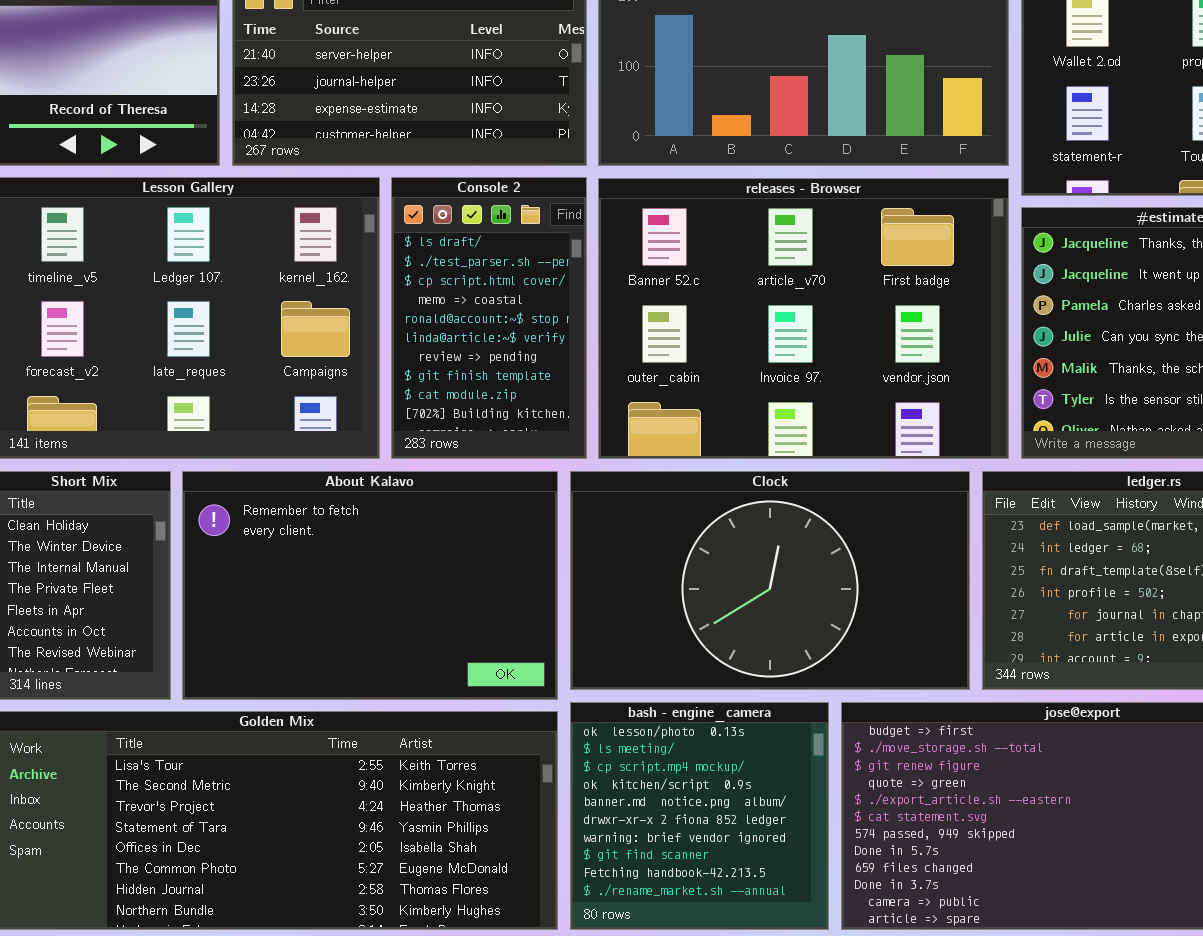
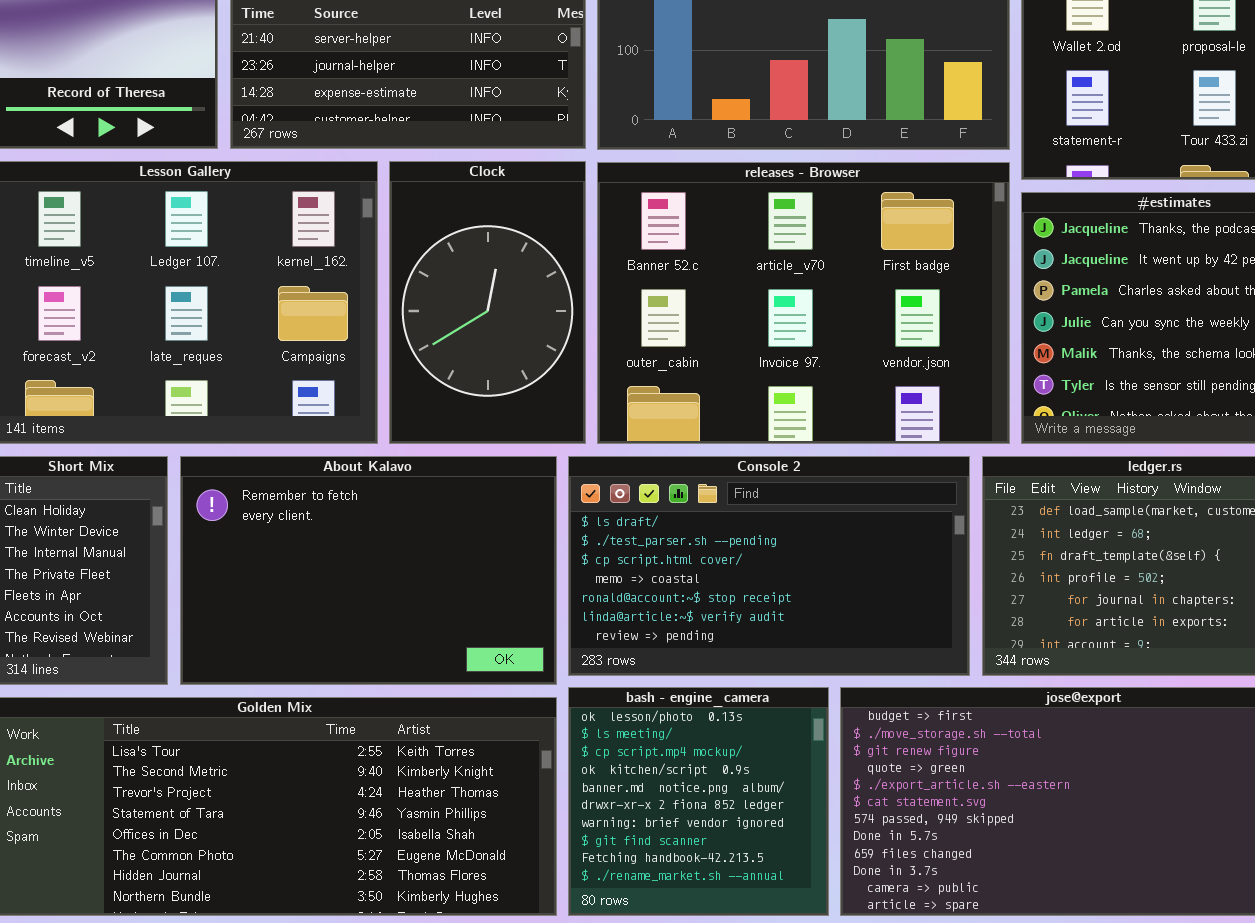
Console 2: [391,177,587,459] -> [568,456,970,676], moved, resized
Clock: [570,471,970,690] -> [389,161,586,444], moved, resized

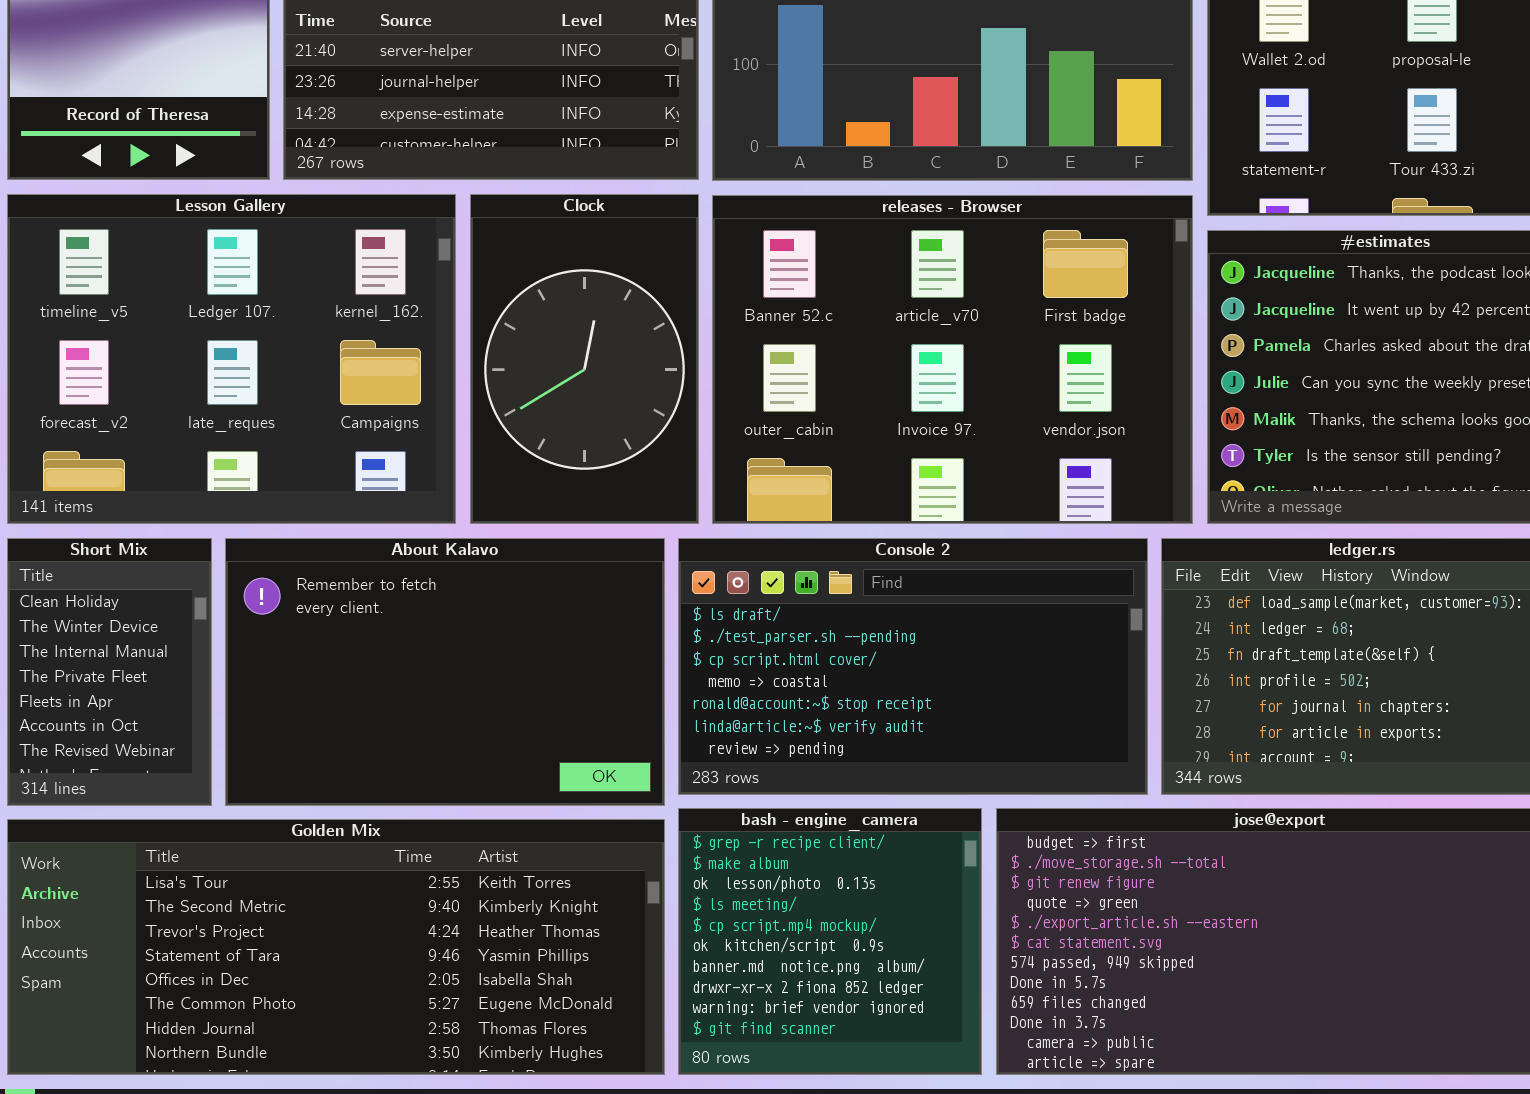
bash - engine_camera: [568,687,829,916] -> [678,808,982,1075], scrolled up 2 rows

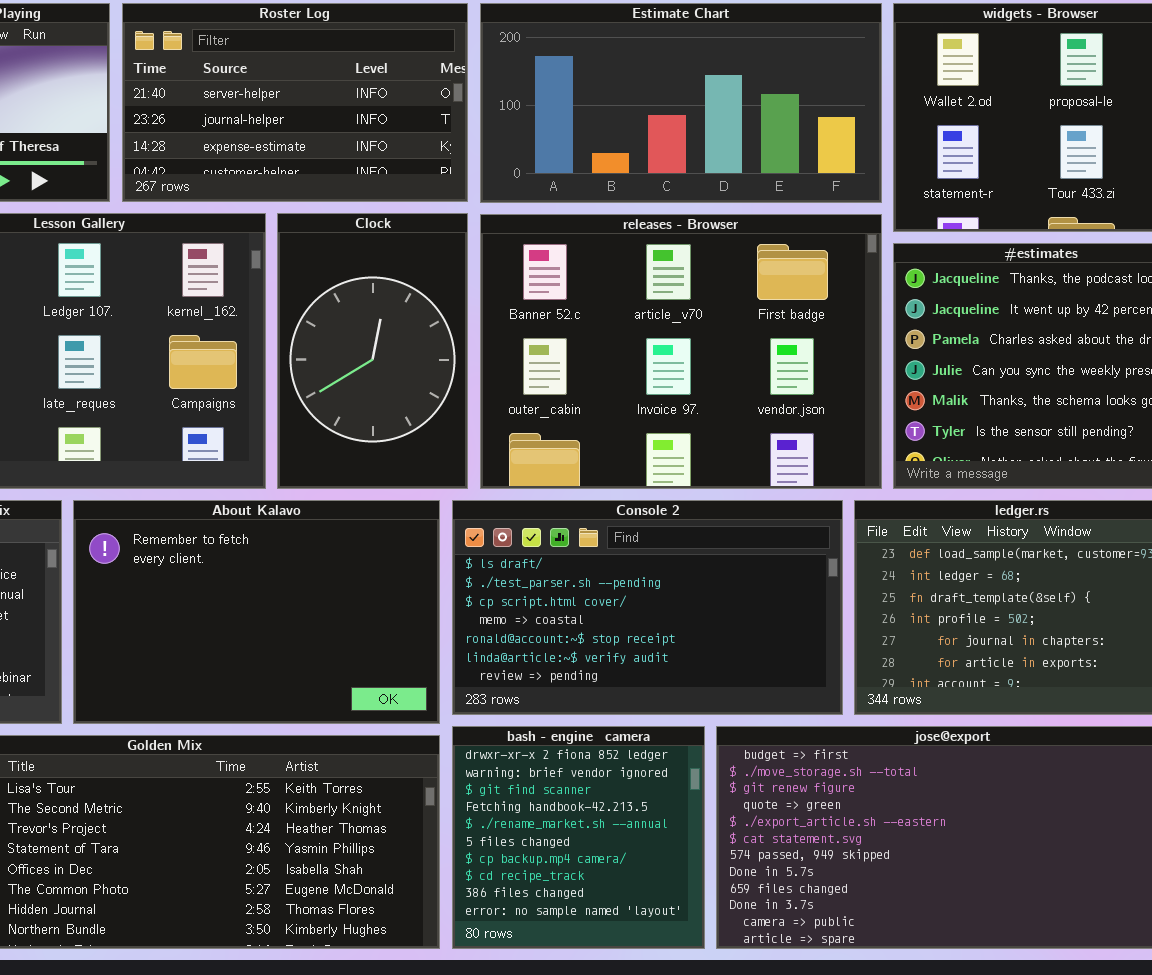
bash - engine_camera: [678,808,982,1075] -> [452,726,705,949], scrolled down 7 rows

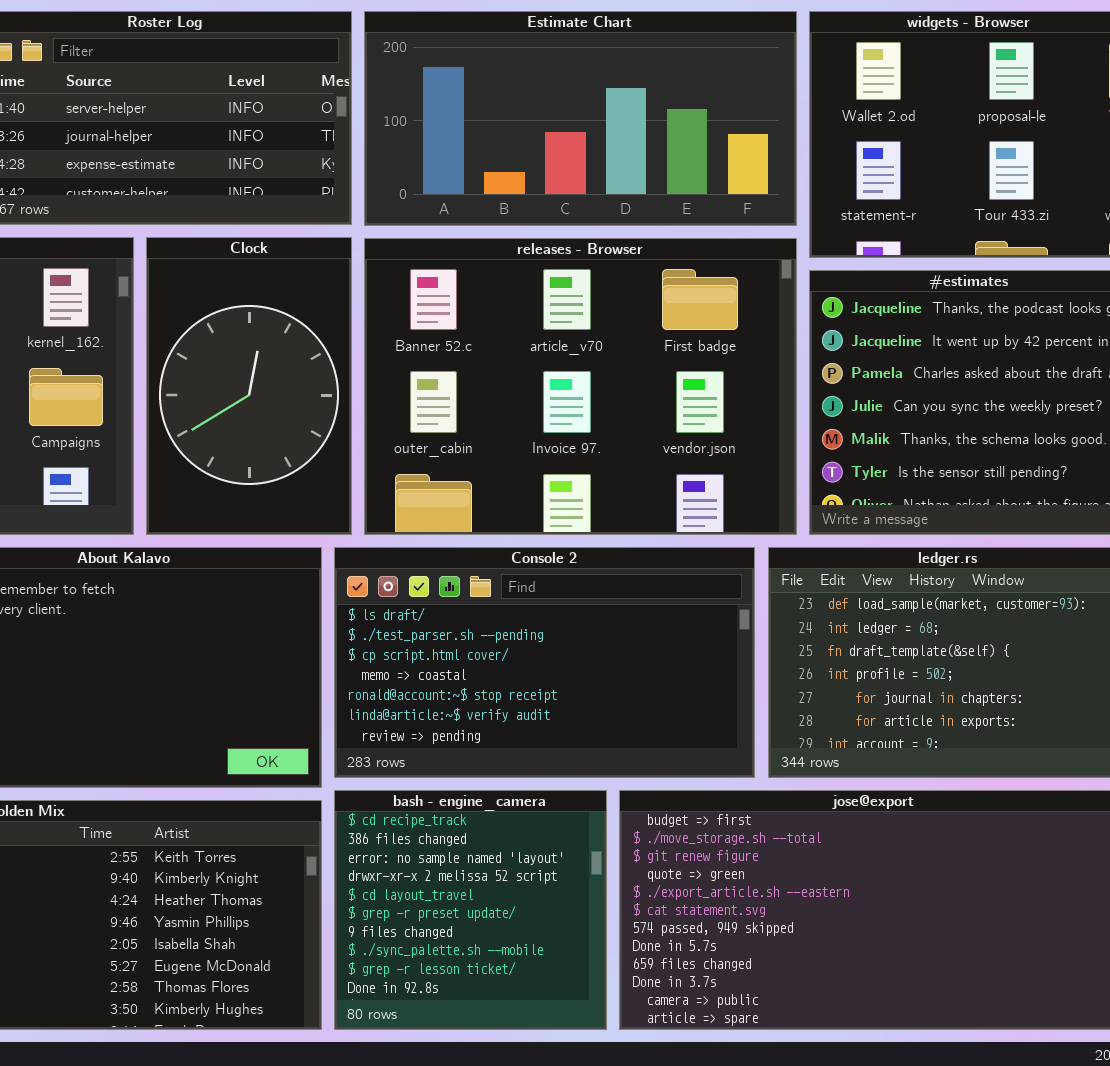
bash - engine_camera: [452,726,705,949] -> [334,790,607,1030], scrolled down 7 rows

